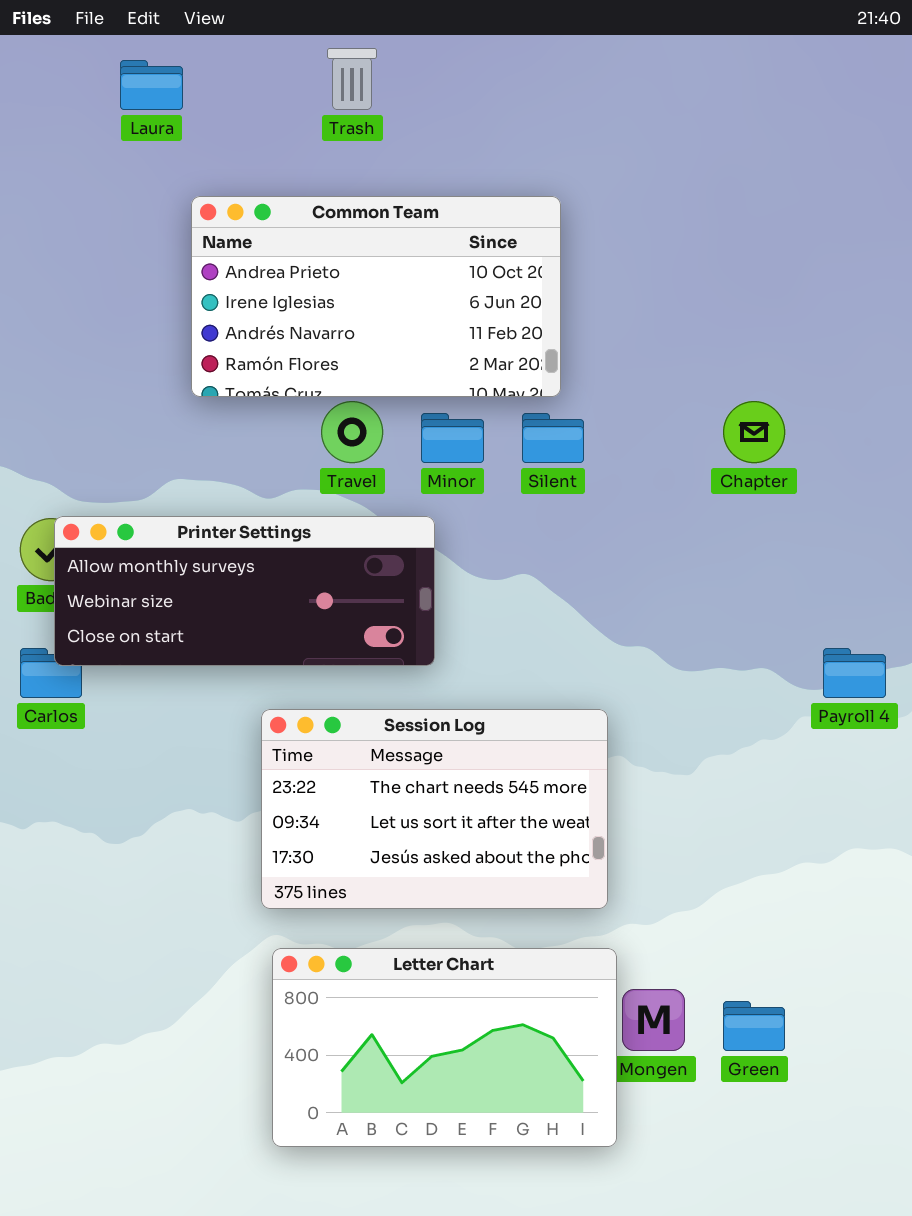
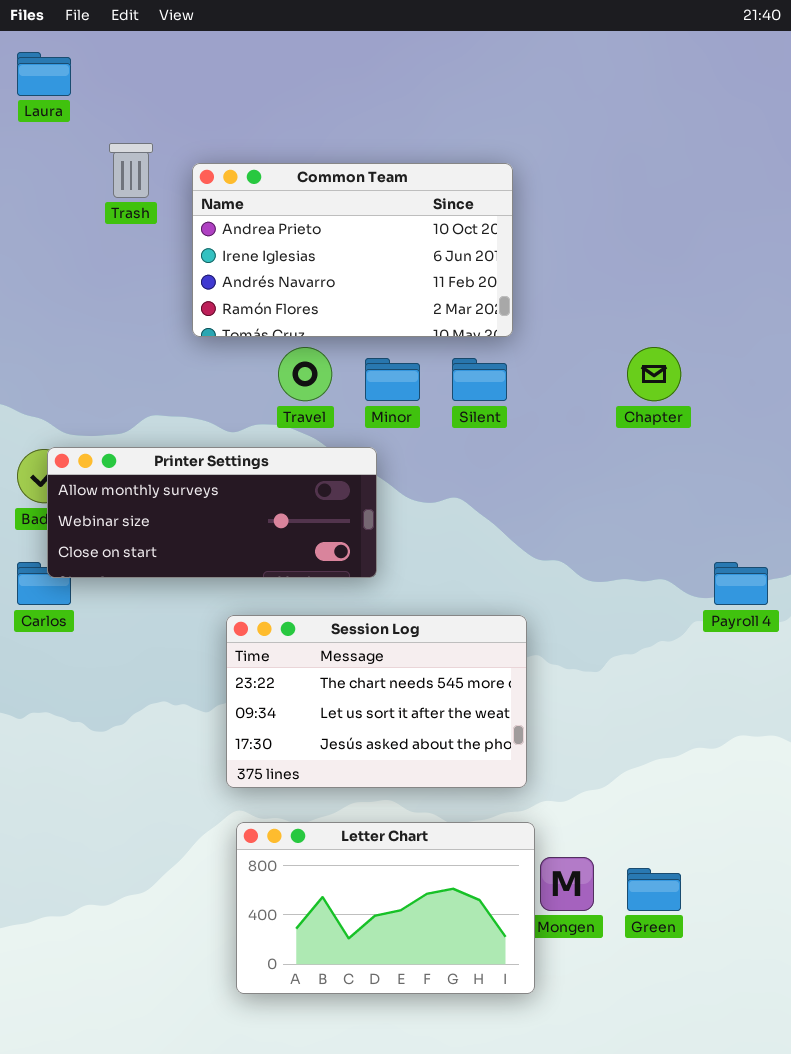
Trash: [327,48,377,110] -> [109,143,153,198], moved
Laura: [120,60,183,110] -> [17,52,71,96], moved
Common Team: [191,196,561,397] -> [192,163,513,337], moved

